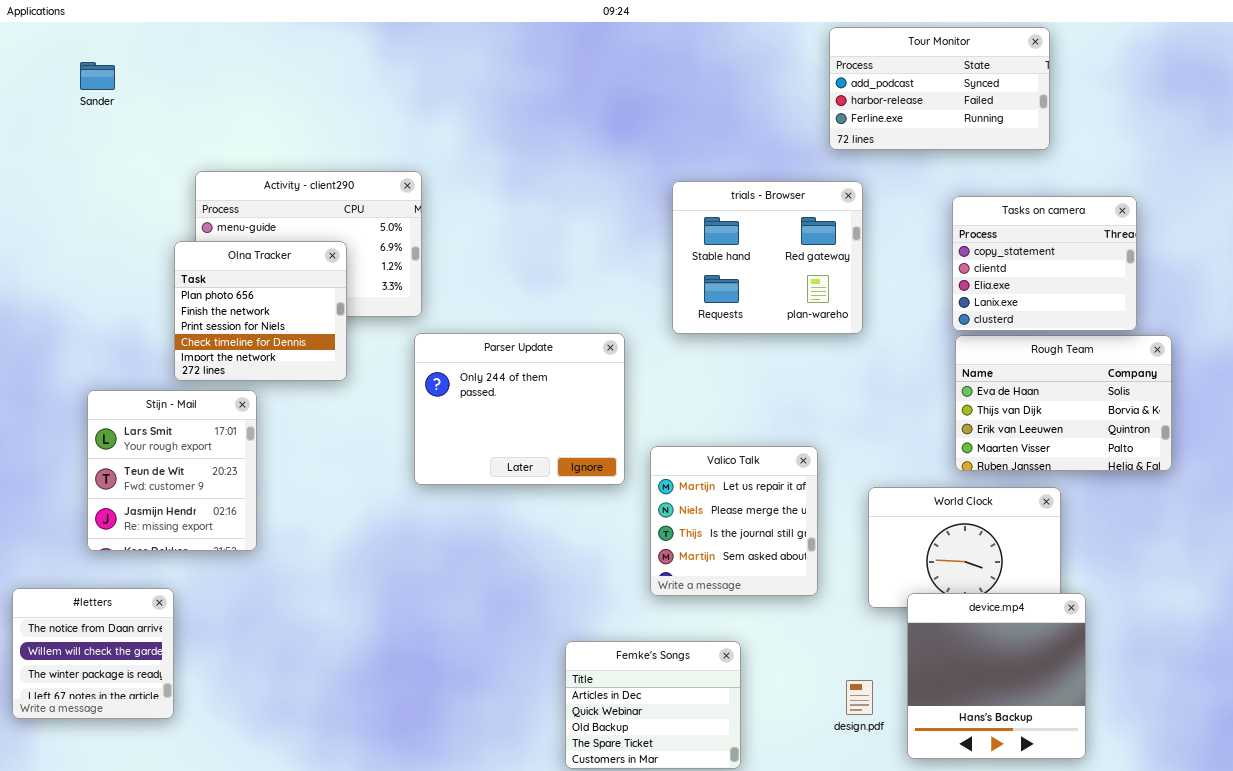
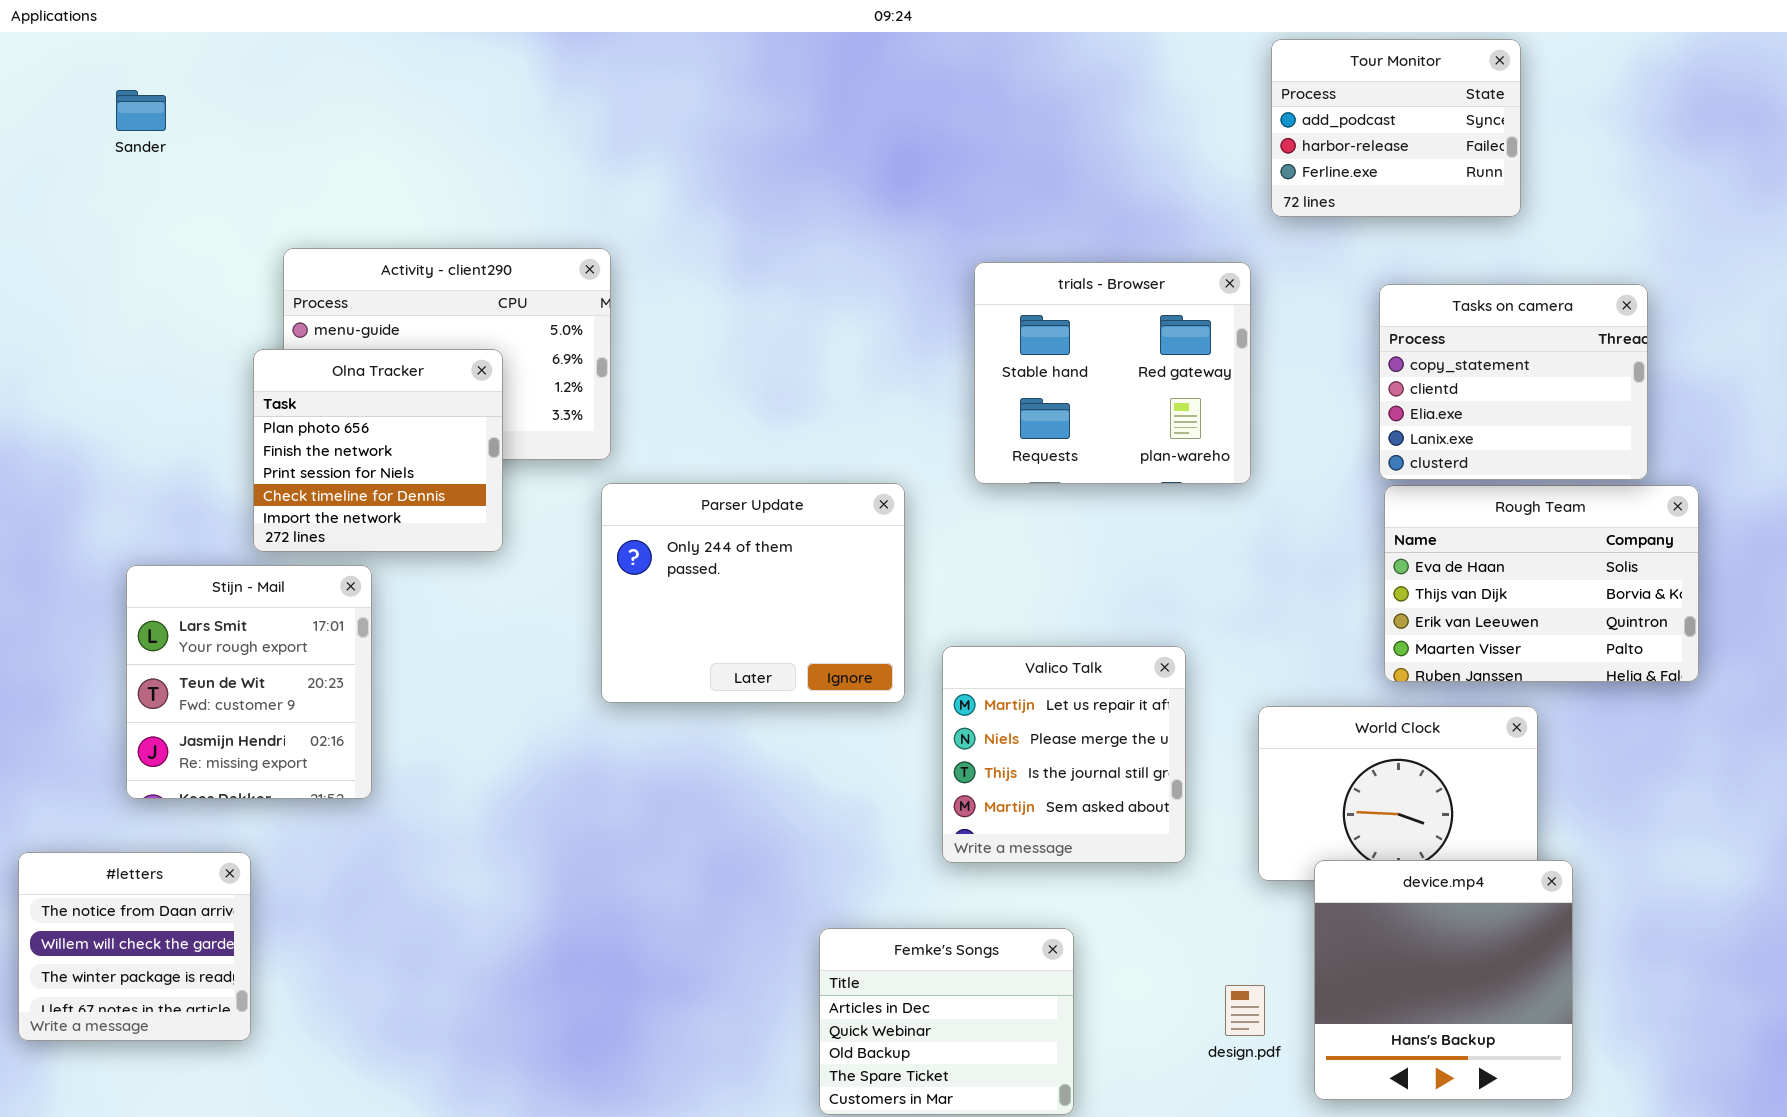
Tour Monitor: [829,27,1050,150] -> [1271,39,1521,217], resized

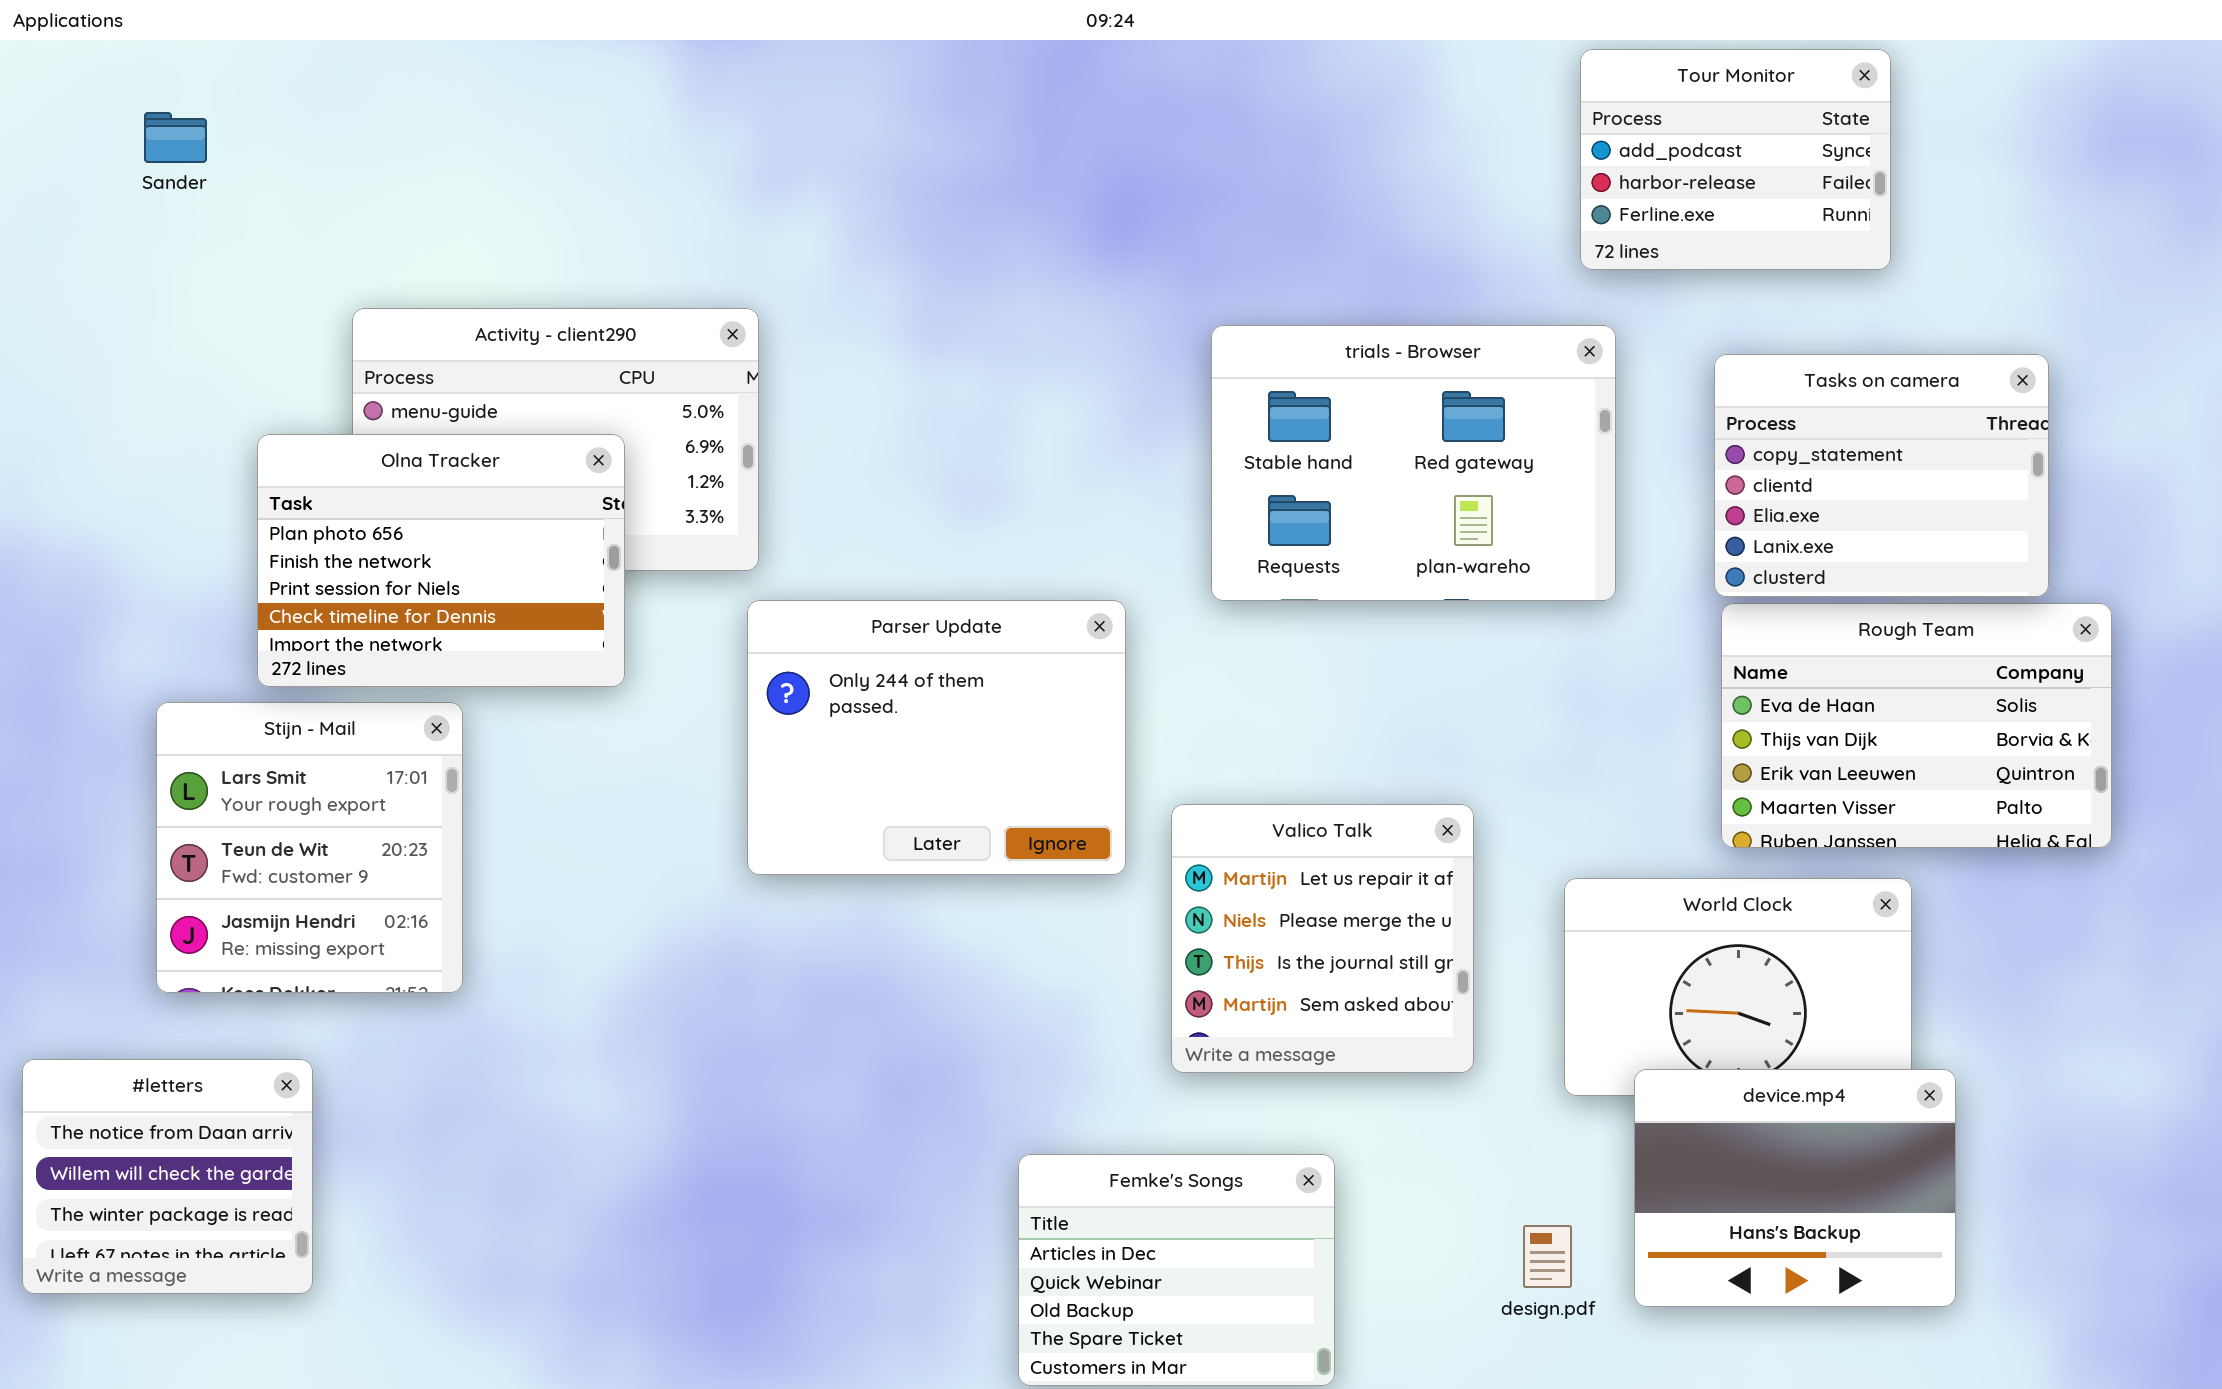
trials - Browser: [974,262,1251,484] -> [1211,325,1616,601], resized
Olna Tracker: [253,349,503,552] -> [257,434,625,687], resized
device.mp4: [1314,860,1573,1100] -> [1634,1069,1956,1307], resized

